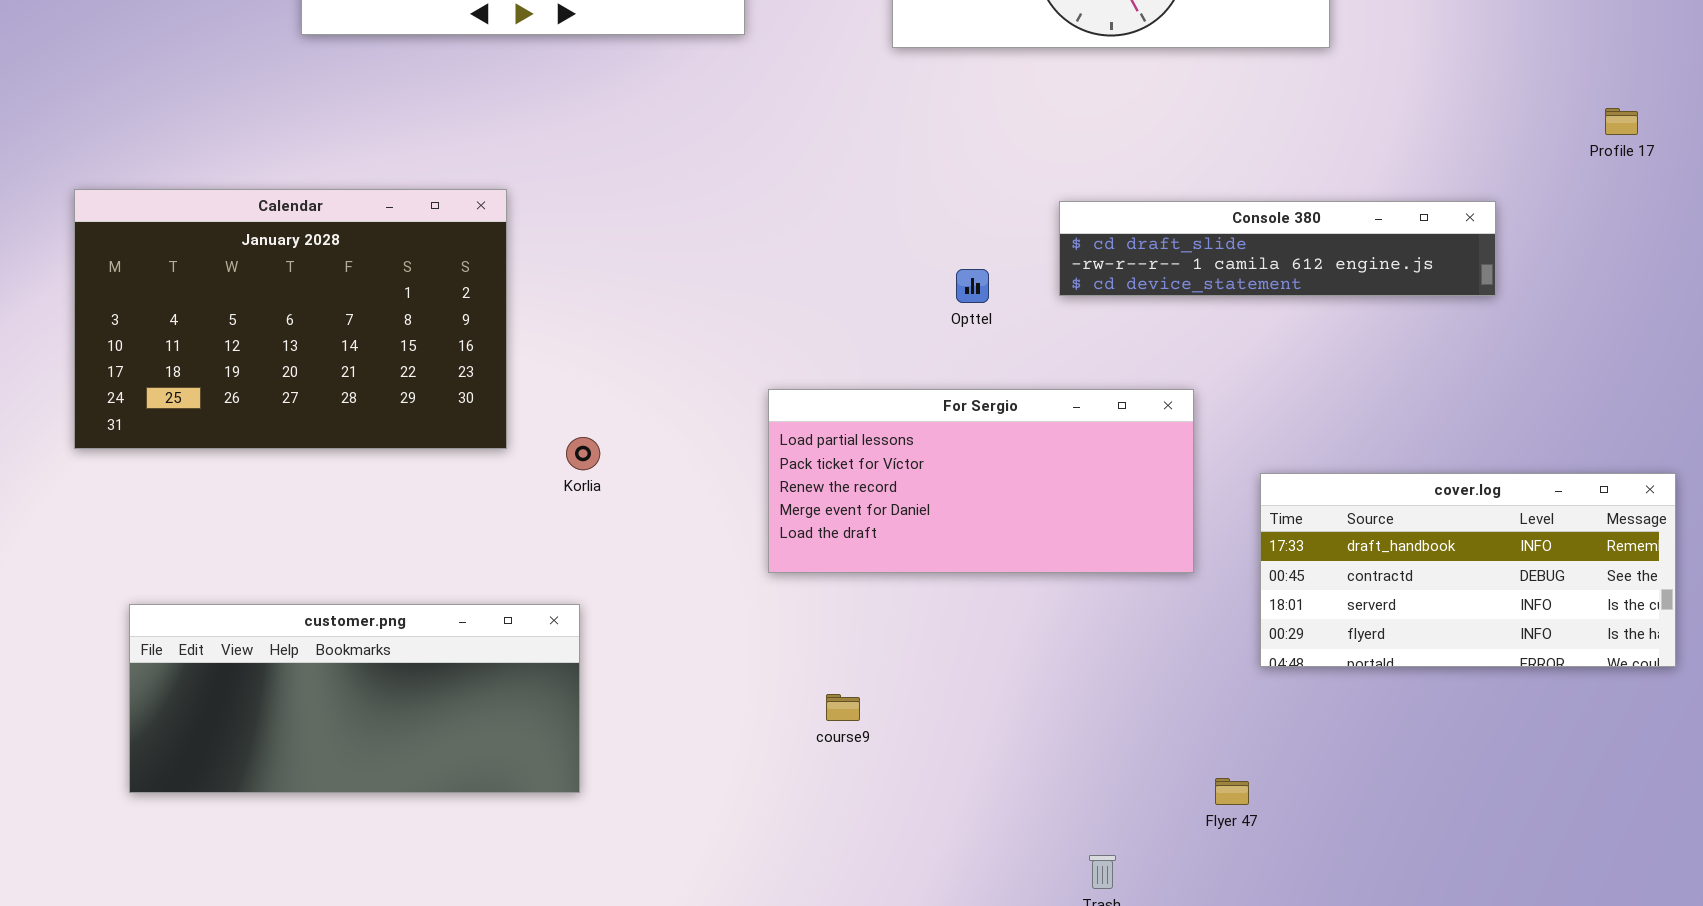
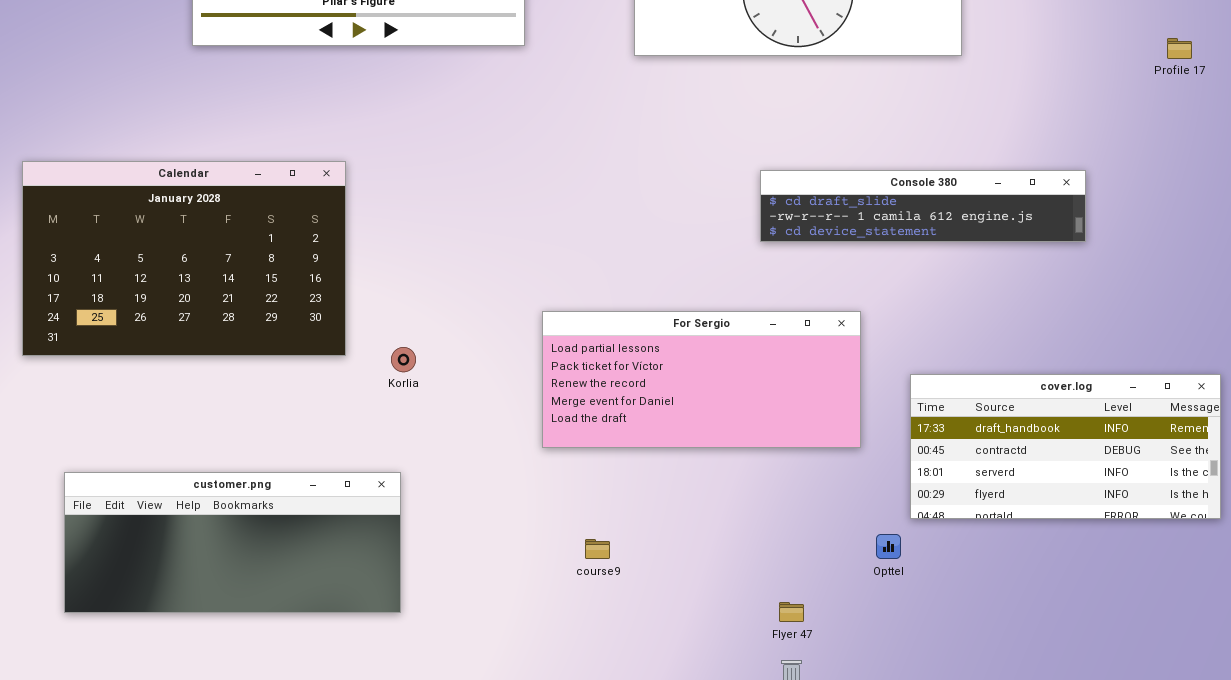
Profile 17: [1605,108,1638,135] -> [1167,38,1192,59], moved
Opttel: [956,269,989,303] -> [876,534,901,559], moved
Flyer 47: [1215,778,1249,805] -> [779,602,804,622], moved

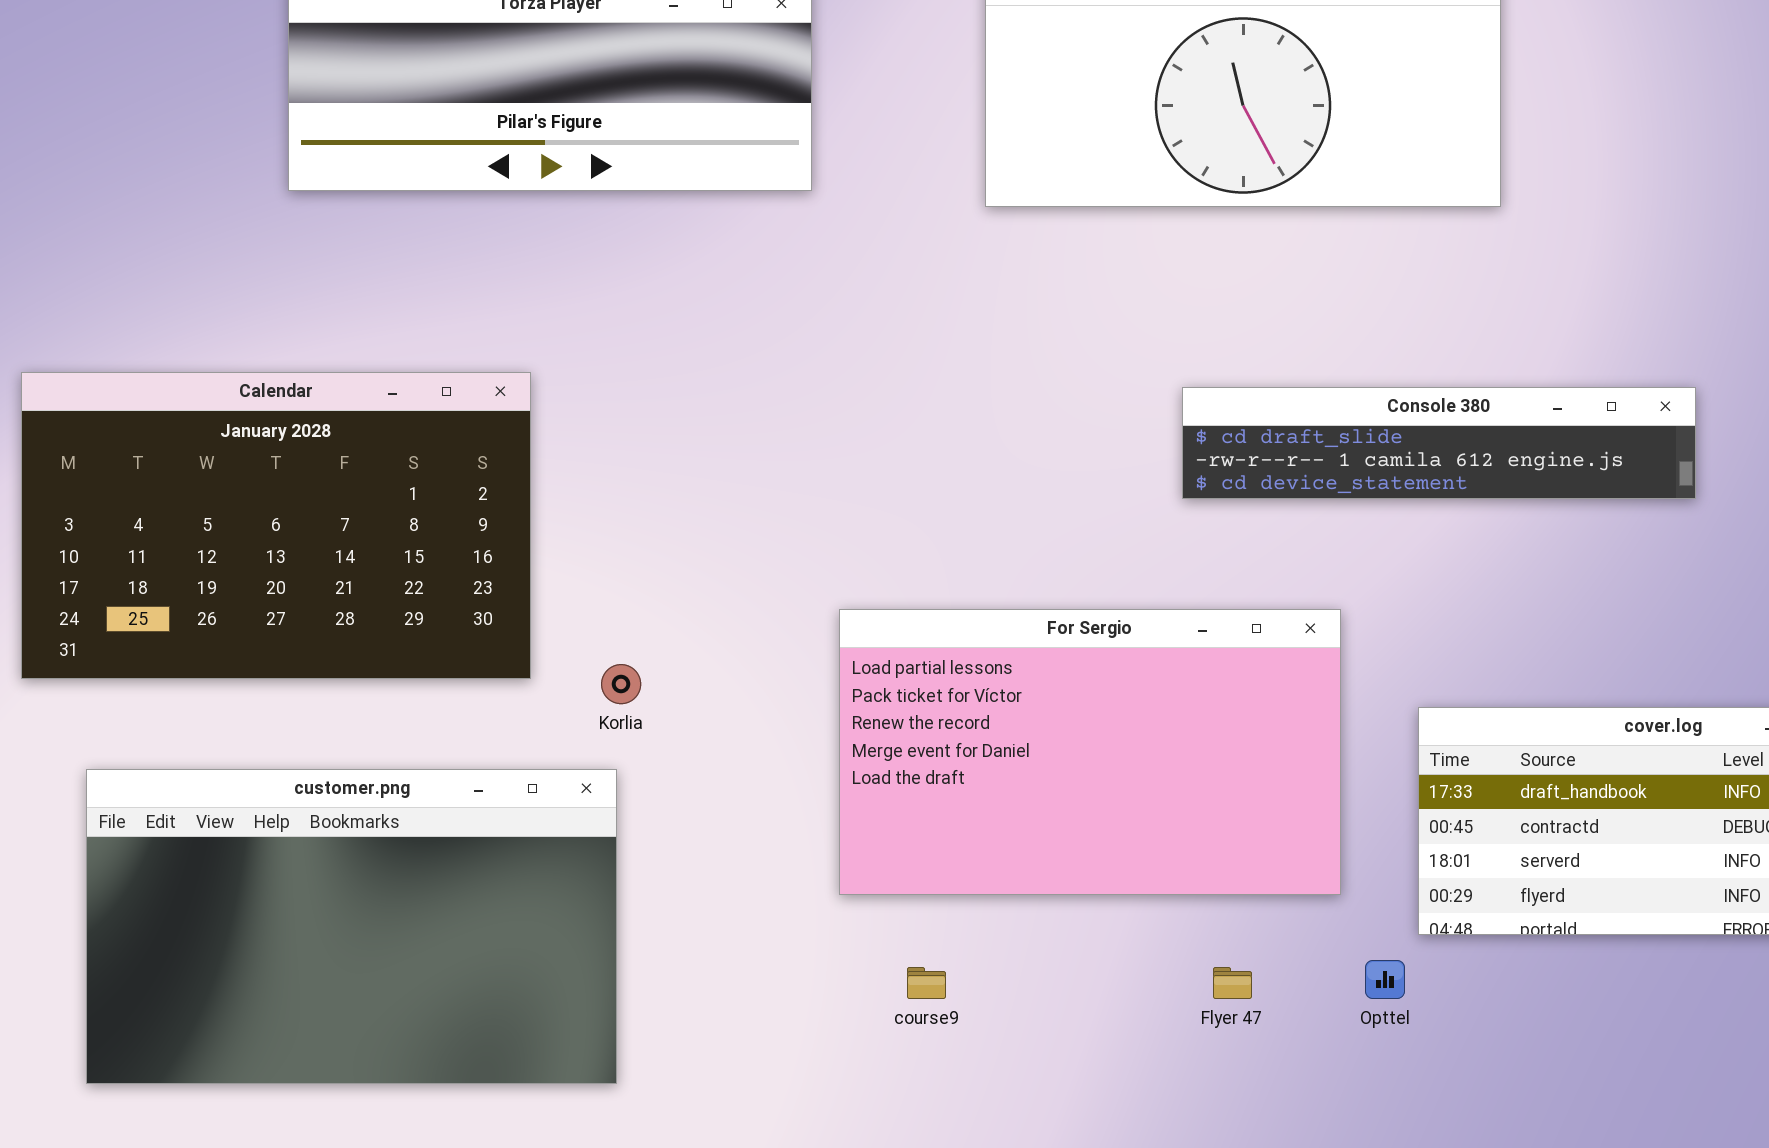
For Sergio: [542,311,861,448] -> [839,609,1341,895], resized
customer.png: [64,472,401,613] -> [86,769,617,1084], resized
Flyer 47: [779,602,804,622] -> [1213,967,1252,999], moved

